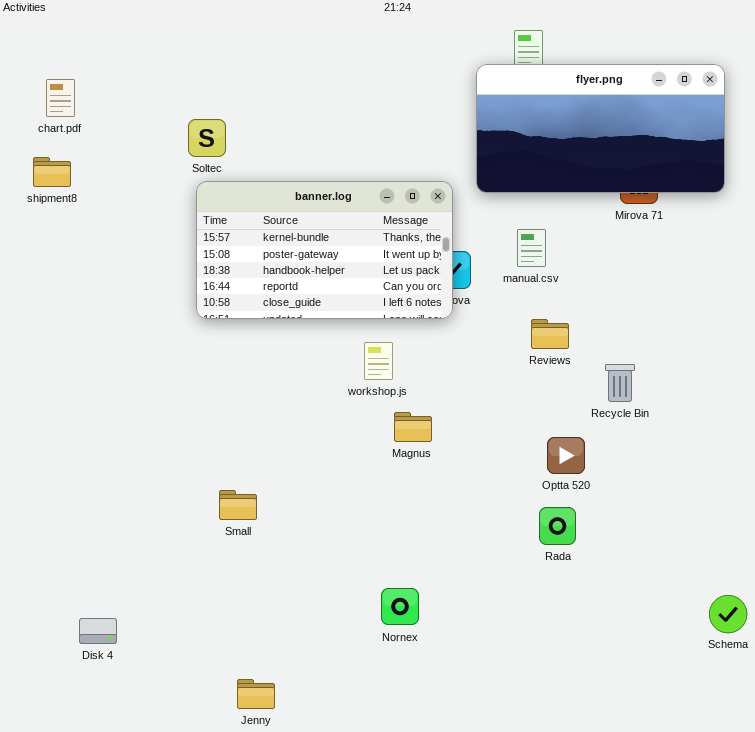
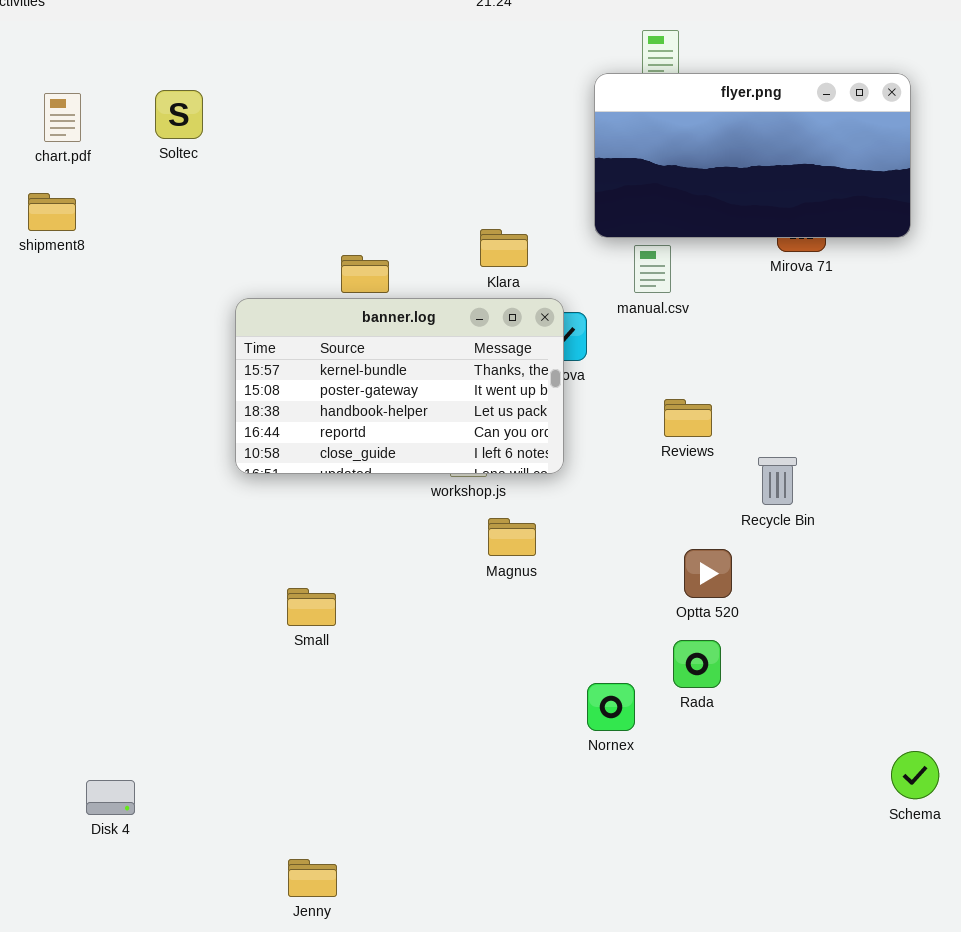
Soltec: [188,119,226,157] -> [155,90,203,139], moved
banner.log: [196,181,453,319] -> [235,298,564,474], moved
manual.csv: [517,229,546,267] -> [634,245,671,293], moved
Small: [219,490,257,520] -> [287,588,336,626], moved
Nornex: [381,588,419,625] -> [587,683,635,731], moved

